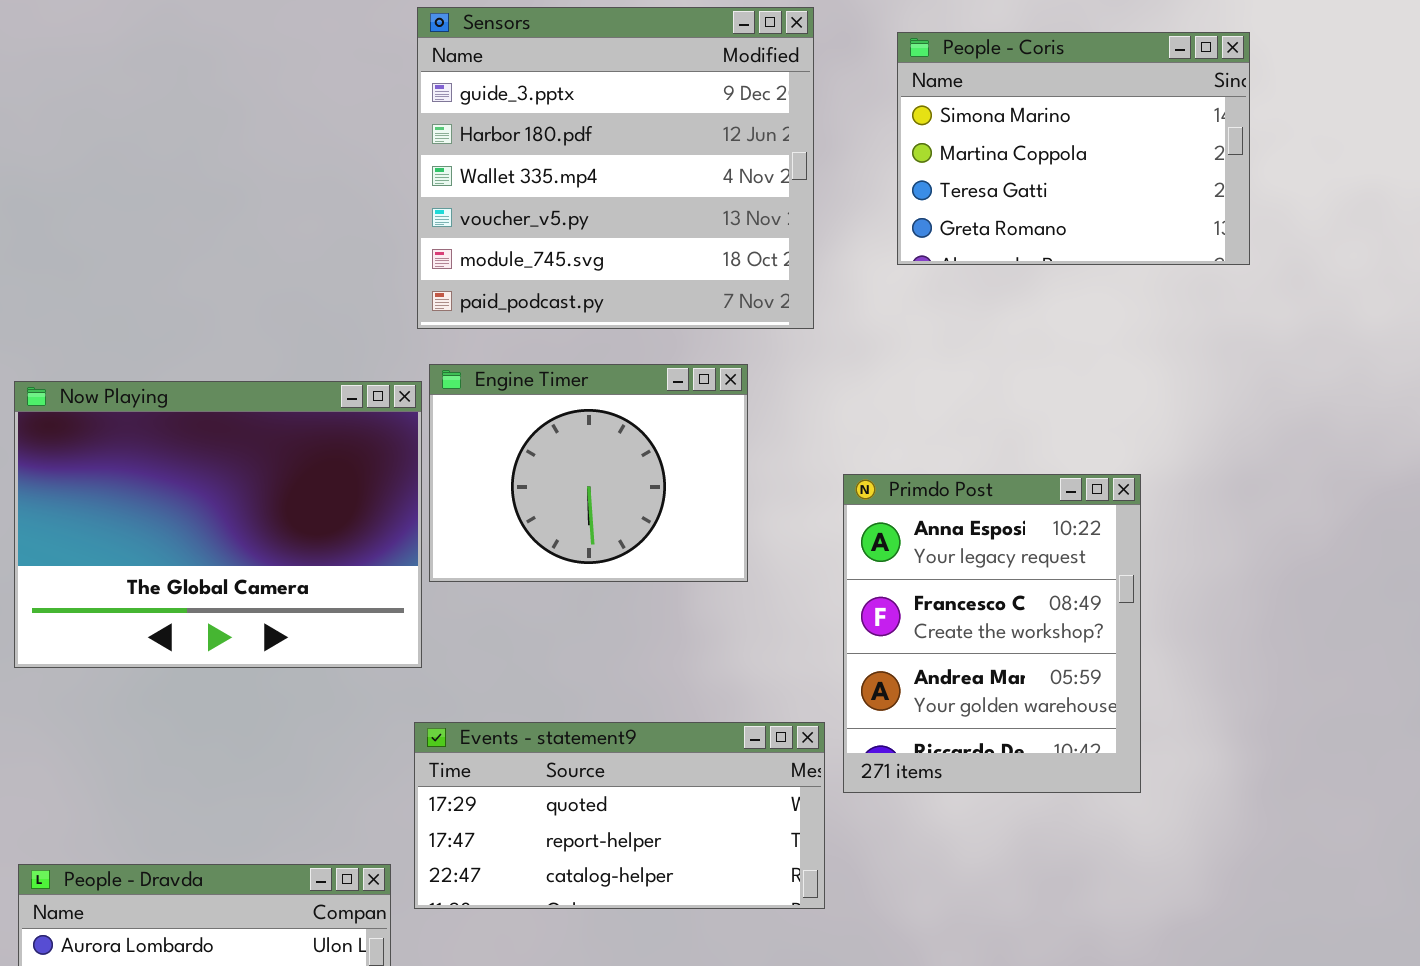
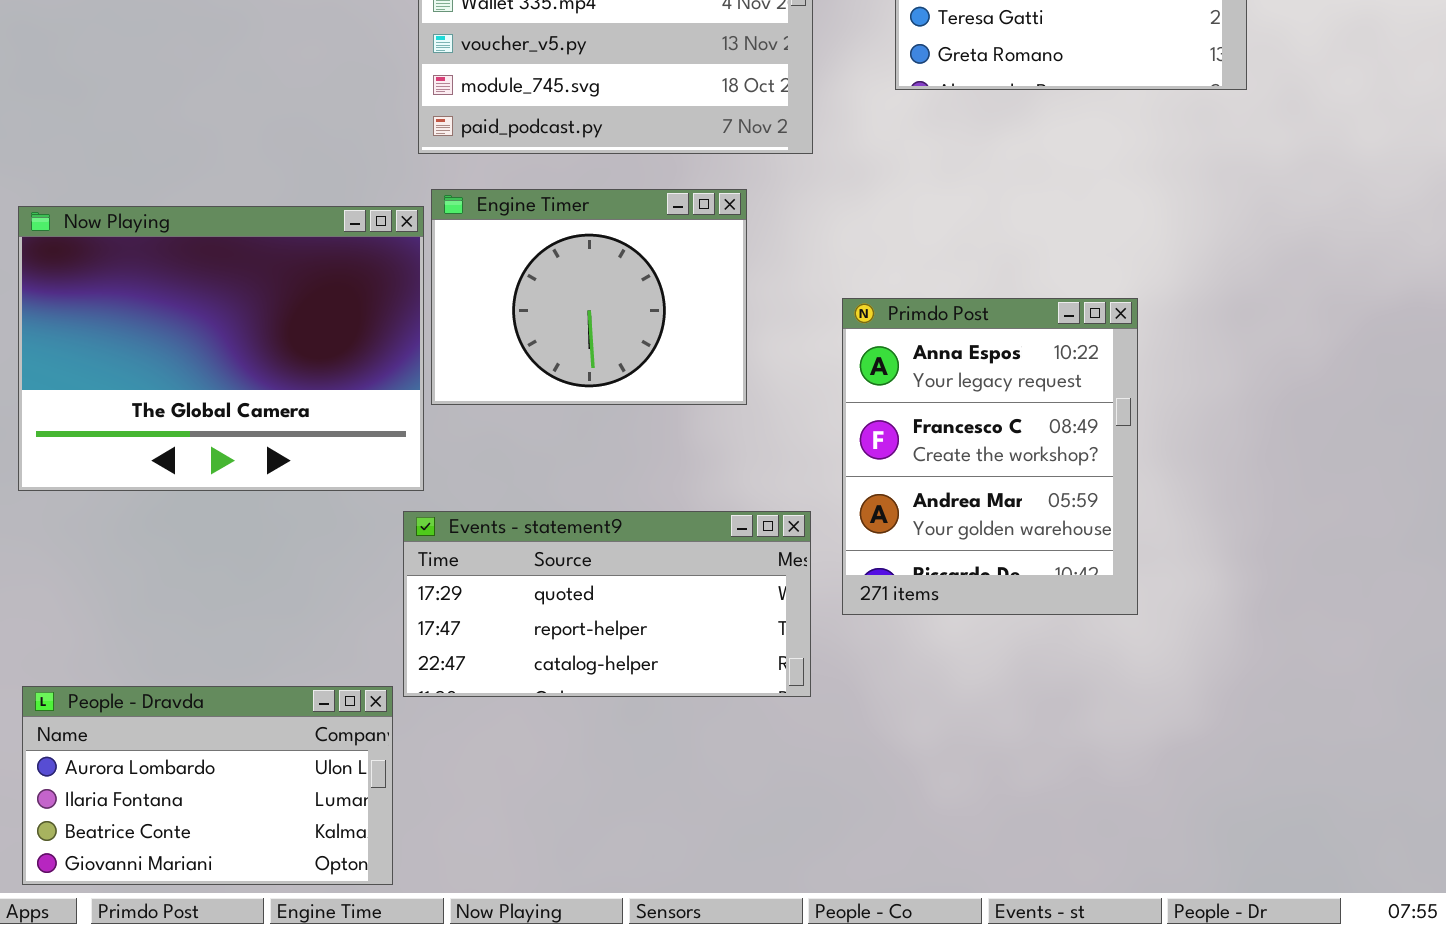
Events - statement9: [414,722,825,909] -> [403,511,811,697], moved

